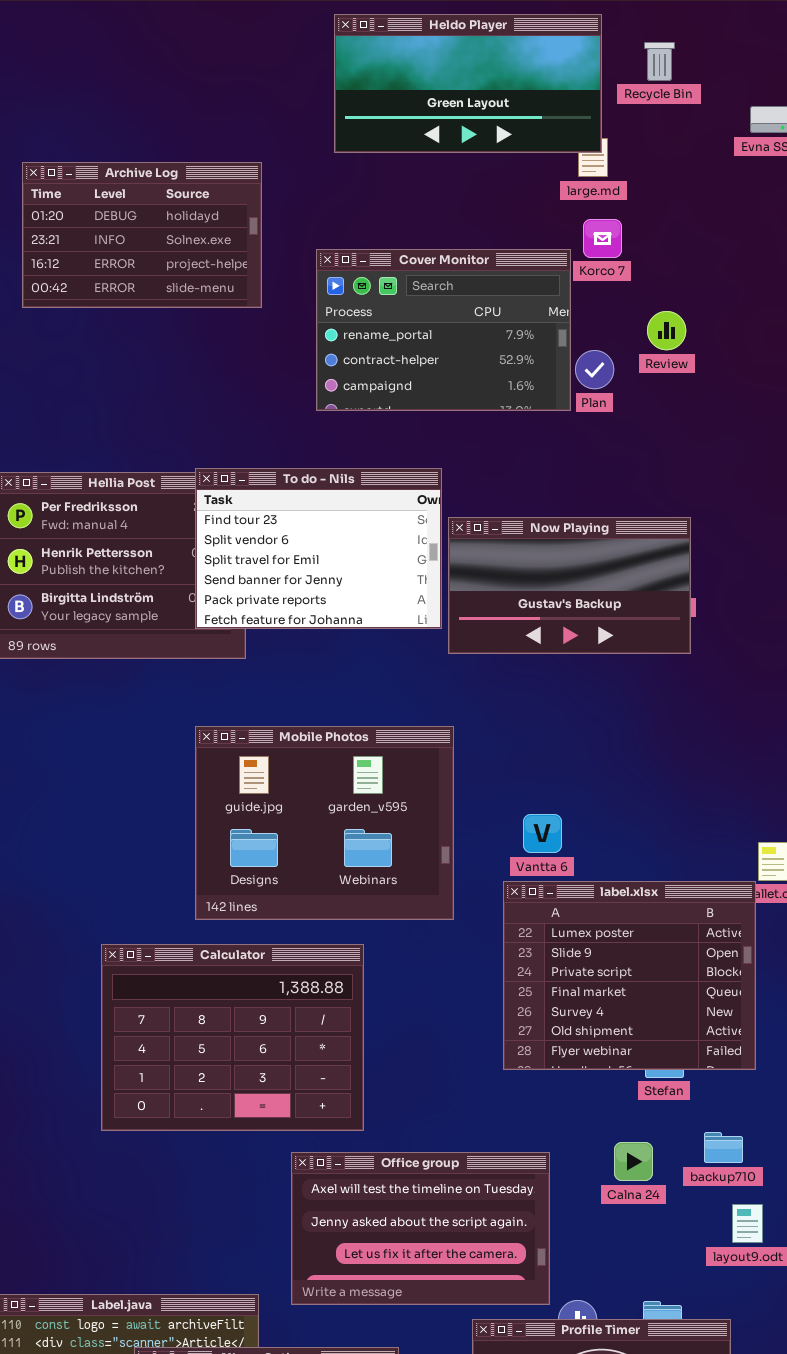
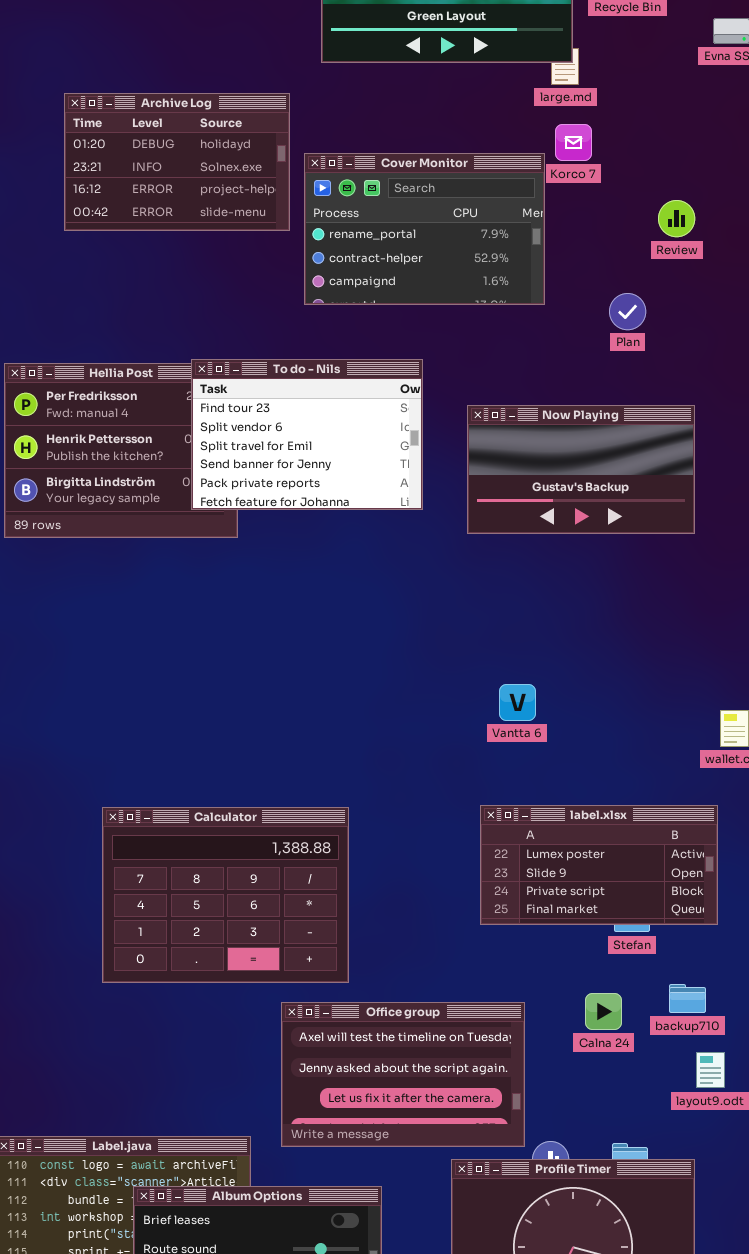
Archive Log: [22,162,262,308] -> [64,93,290,231], moved
Review: [647,311,686,350] -> [658,200,695,237], moved
Plan: [575,350,614,389] -> [609,293,646,330], moved
Now Playing: [448,517,691,654] -> [467,405,695,534], moved
Mobile Photos: [195,726,454,920] -> none, closed
label.xlsx: [503,881,756,1070] -> [480,805,718,925], resized

